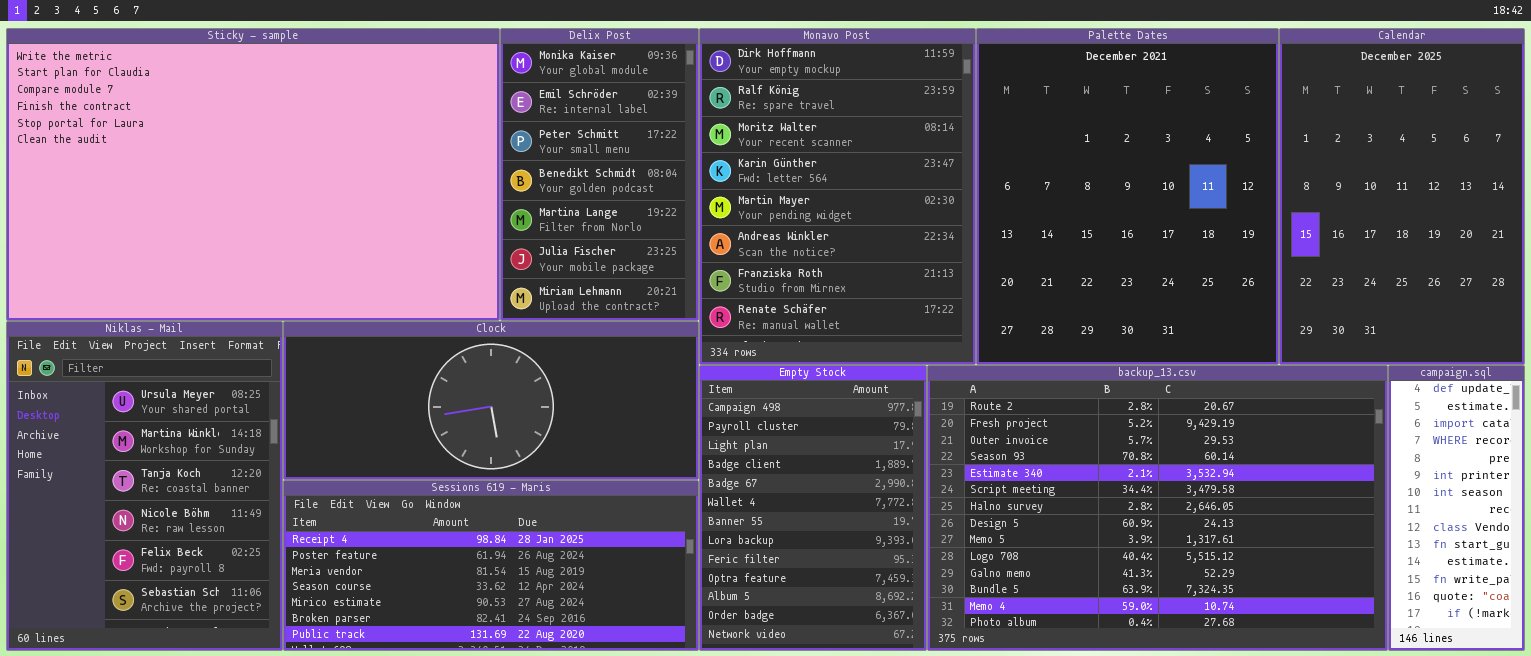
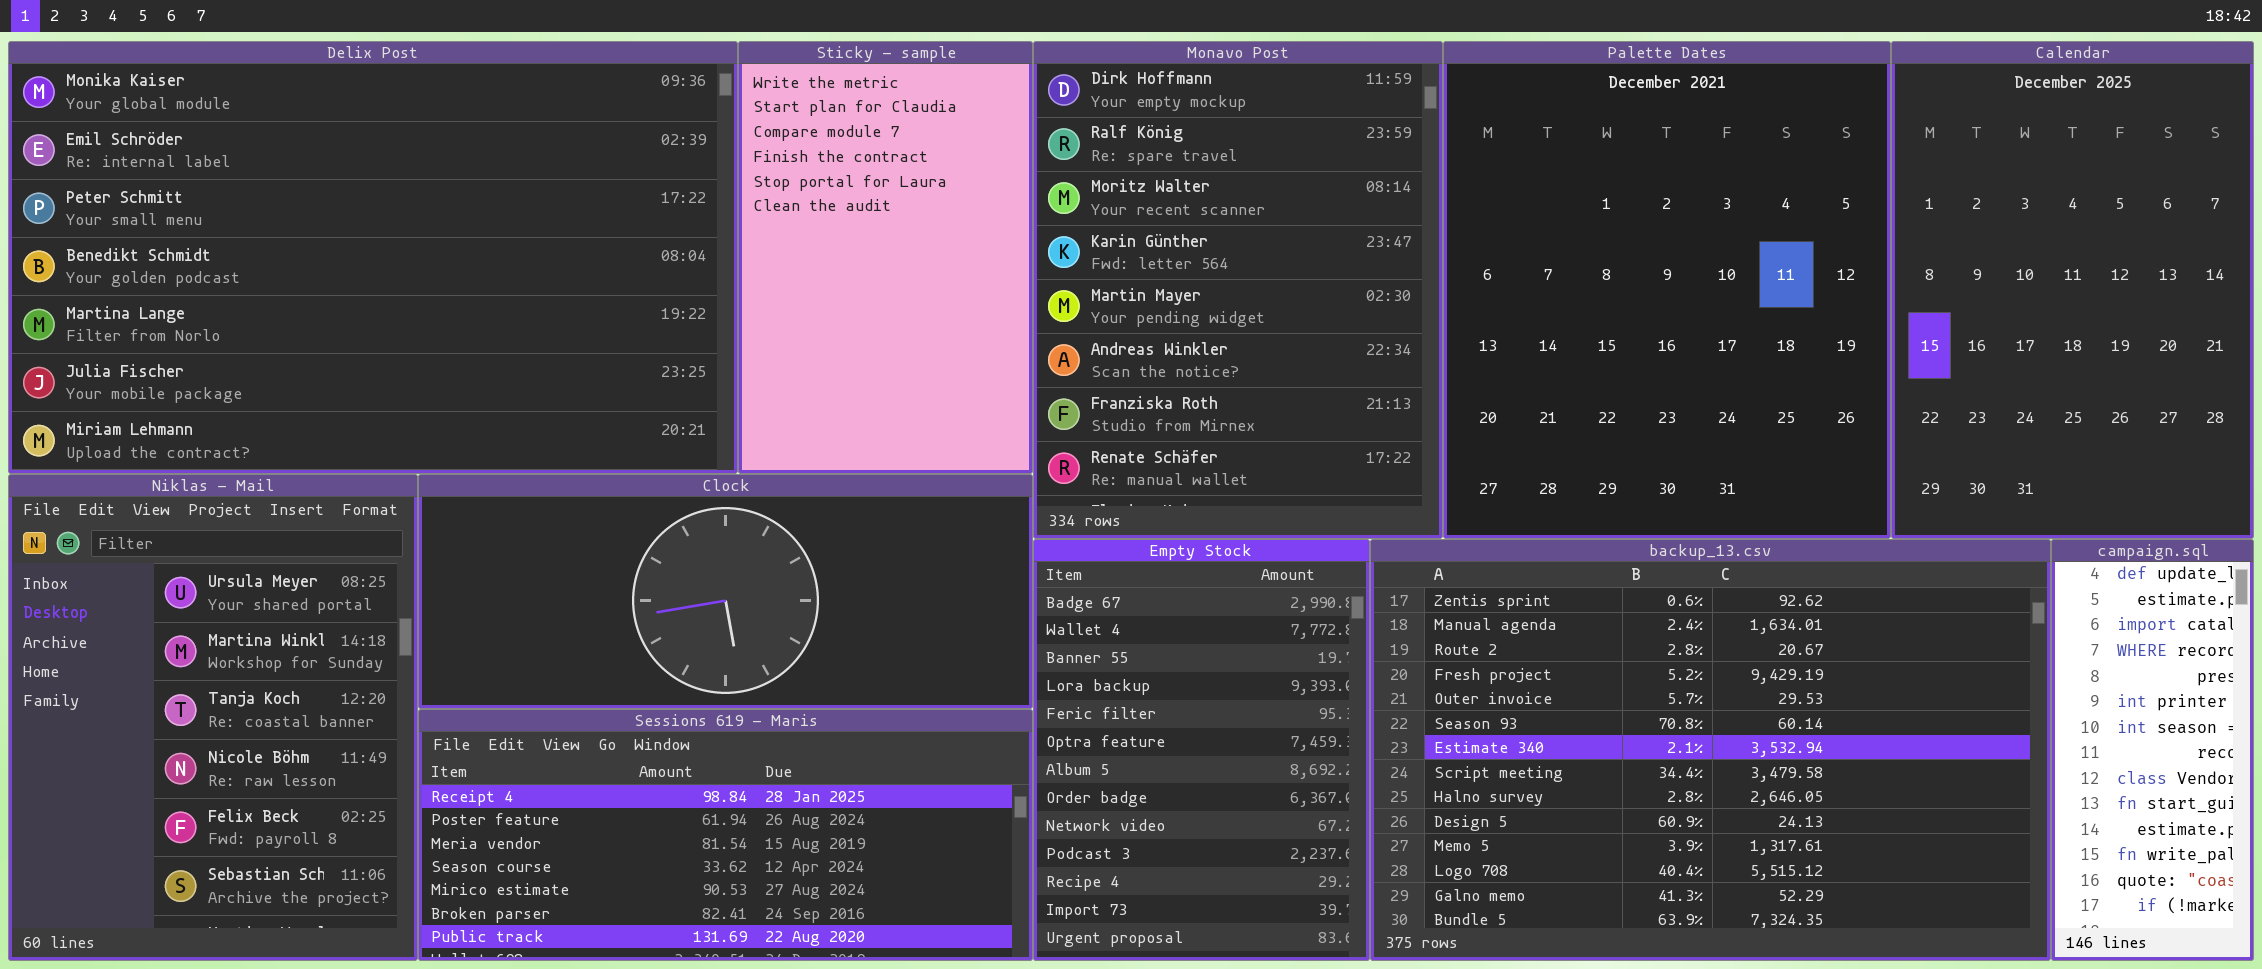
Sticky - sample: [6,28,500,321] -> [738,41,1033,474], moved, resized
Delix Post: [500,28,699,321] -> [8,41,738,474], moved, resized
Empty Stock: [699,365,927,651] -> [1033,539,1370,961], scrolled down 4 rows
backup_13.csv: [927,365,1388,651] -> [1370,539,2051,961], scrolled up 2 rows

